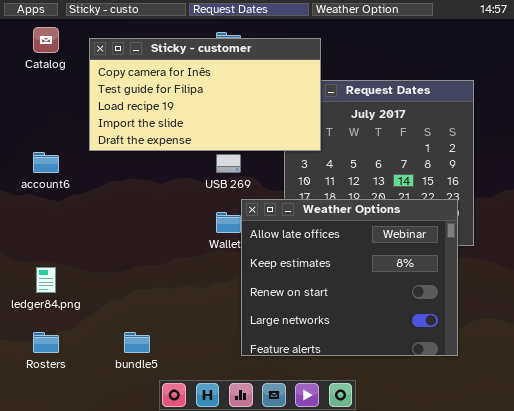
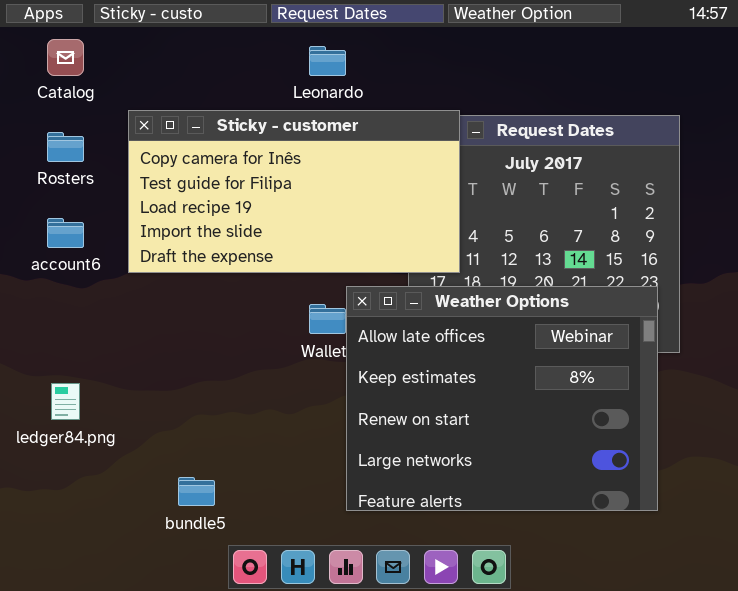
Sticky - customer: [89,38,321,151] -> [128,110,460,273], moved
Rosters: [33,332,59,353] -> [47,132,84,162], moved

